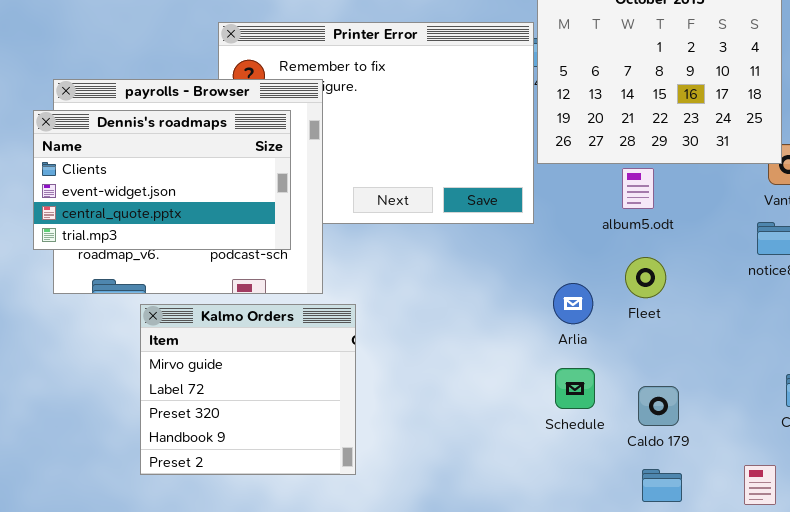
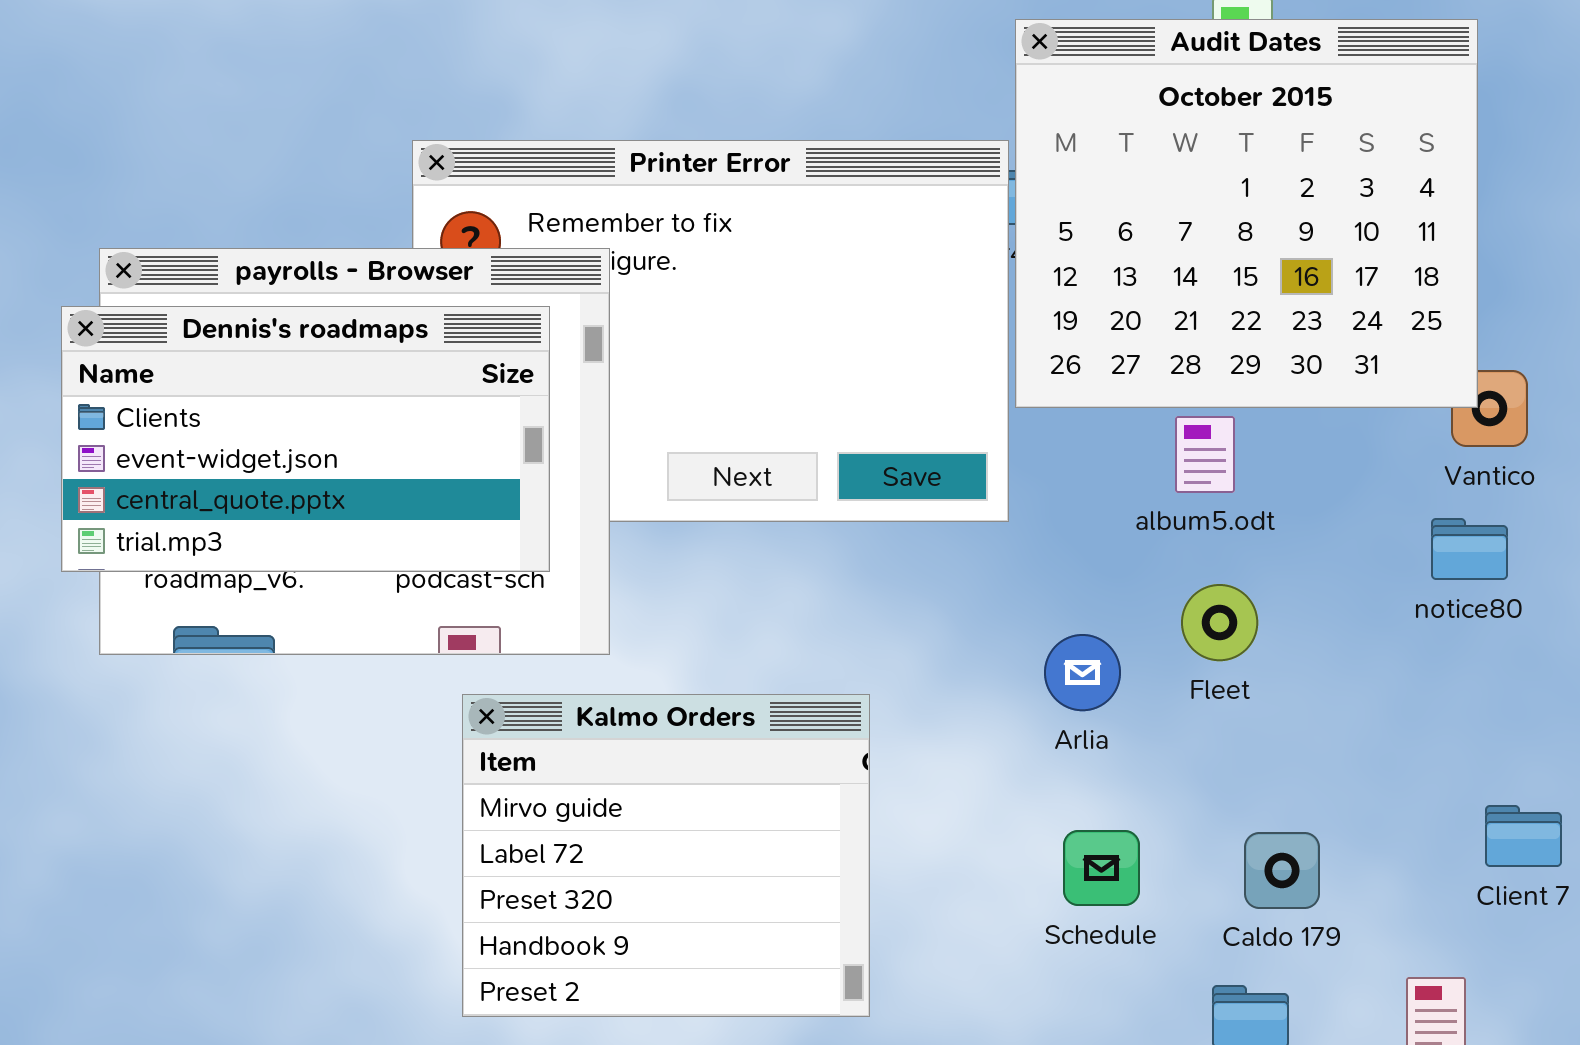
Kalmo Orders: [140,304,356,475] -> [462,694,870,1017], moved
Schedule: [555,368,595,409] -> [1063,830,1140,906], moved
Caldo 179: [638,386,679,426] -> [1244,832,1320,909], moved

